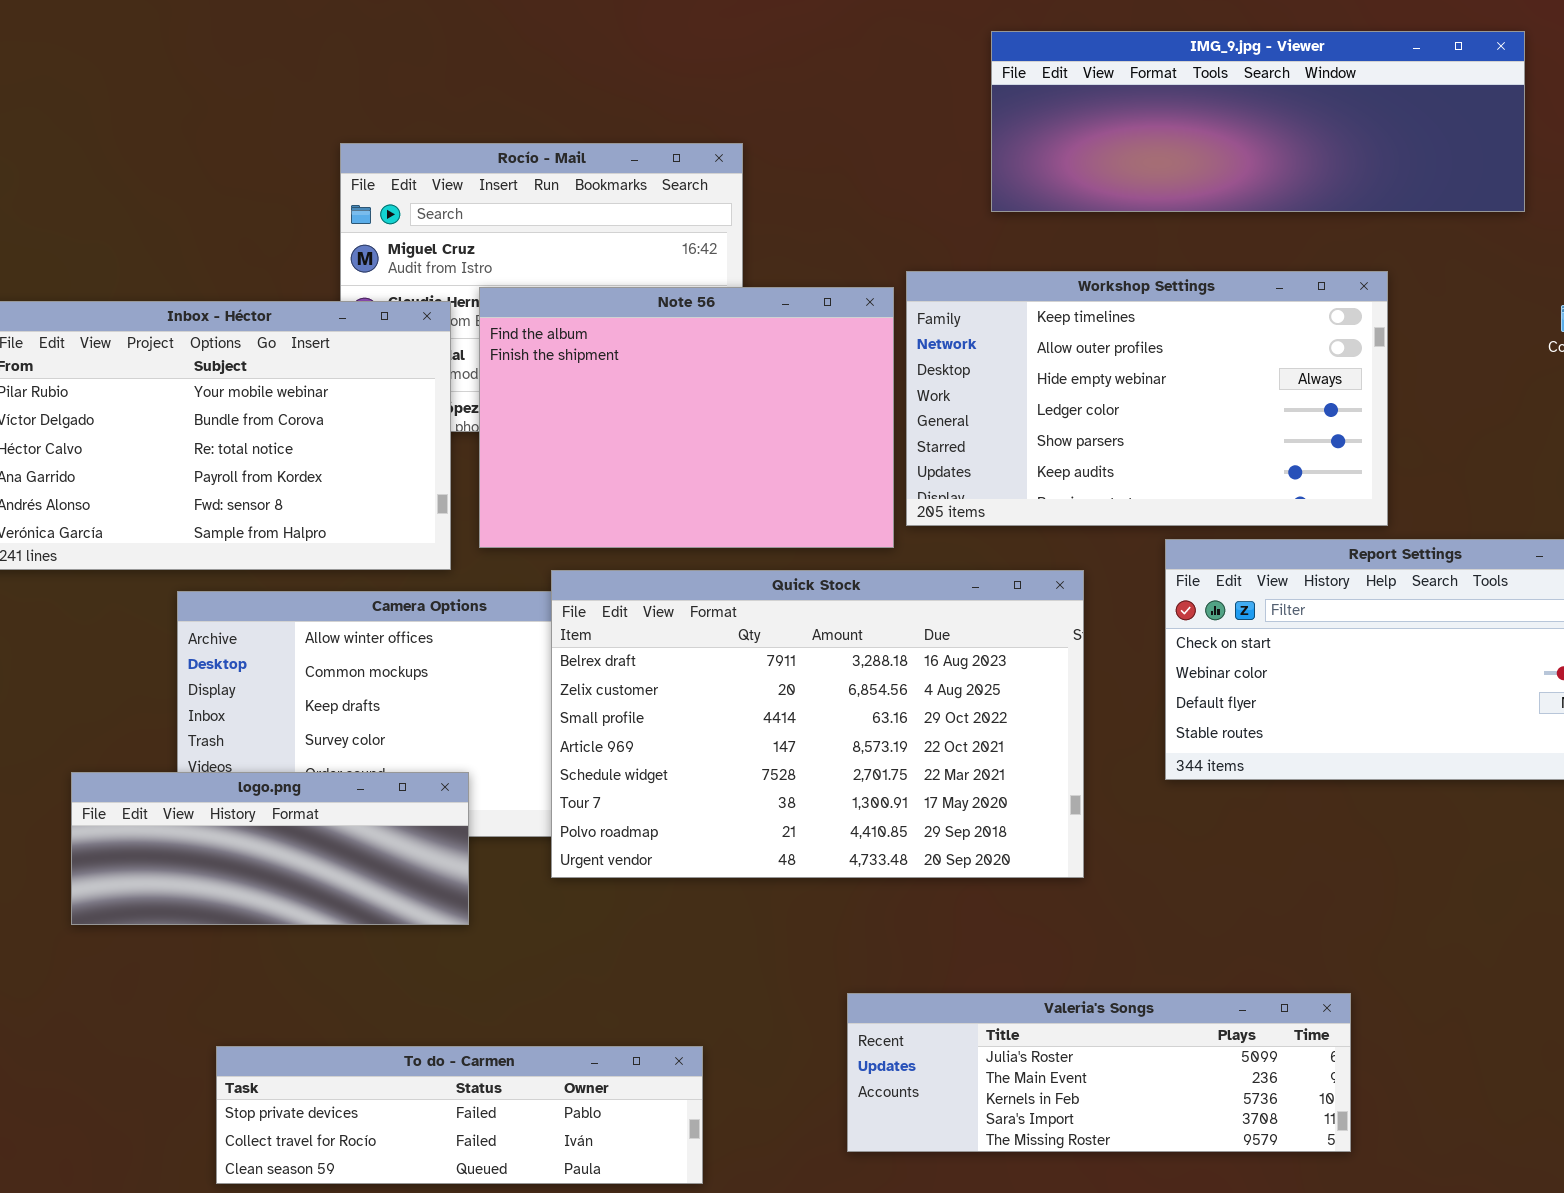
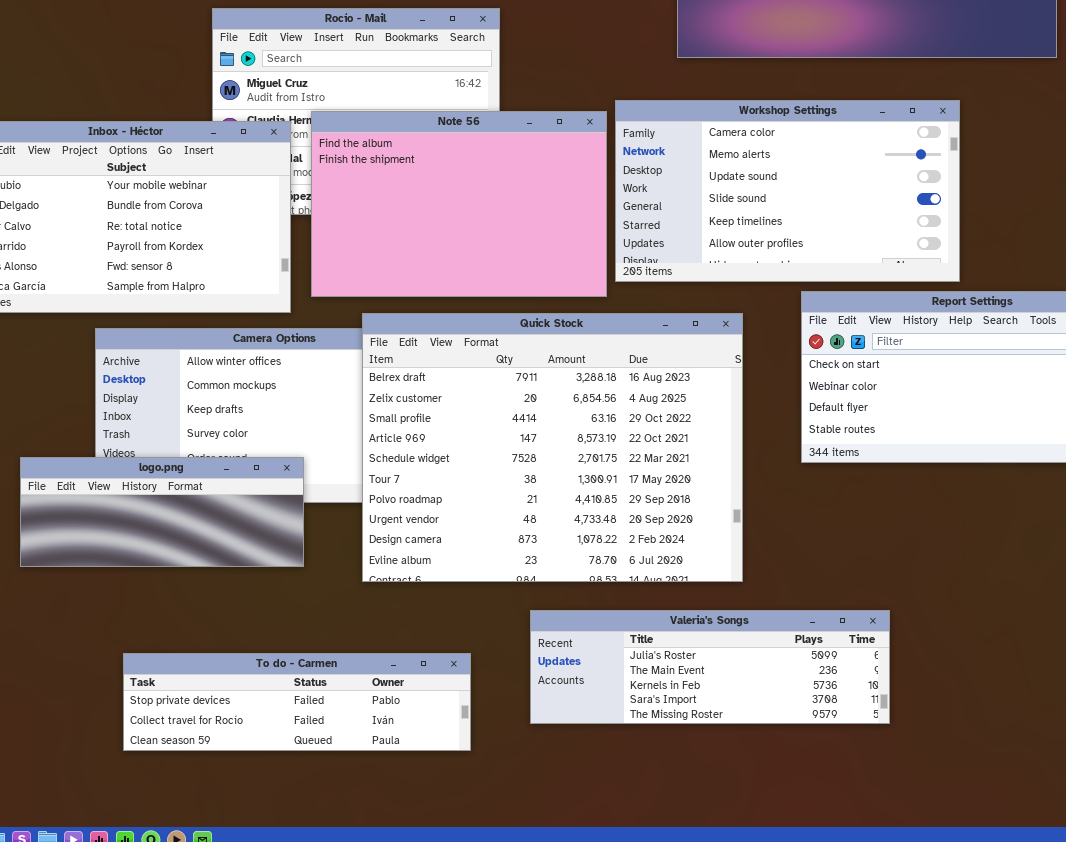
Workshop Settings: [906,271,1388,526] -> [615,100,960,282], scrolled up 4 rows
Quick Stock: [551,570,1084,878] -> [362,313,743,582], resized
Valeria's Songs: [847,993,1351,1152] -> [530,610,890,724], moved

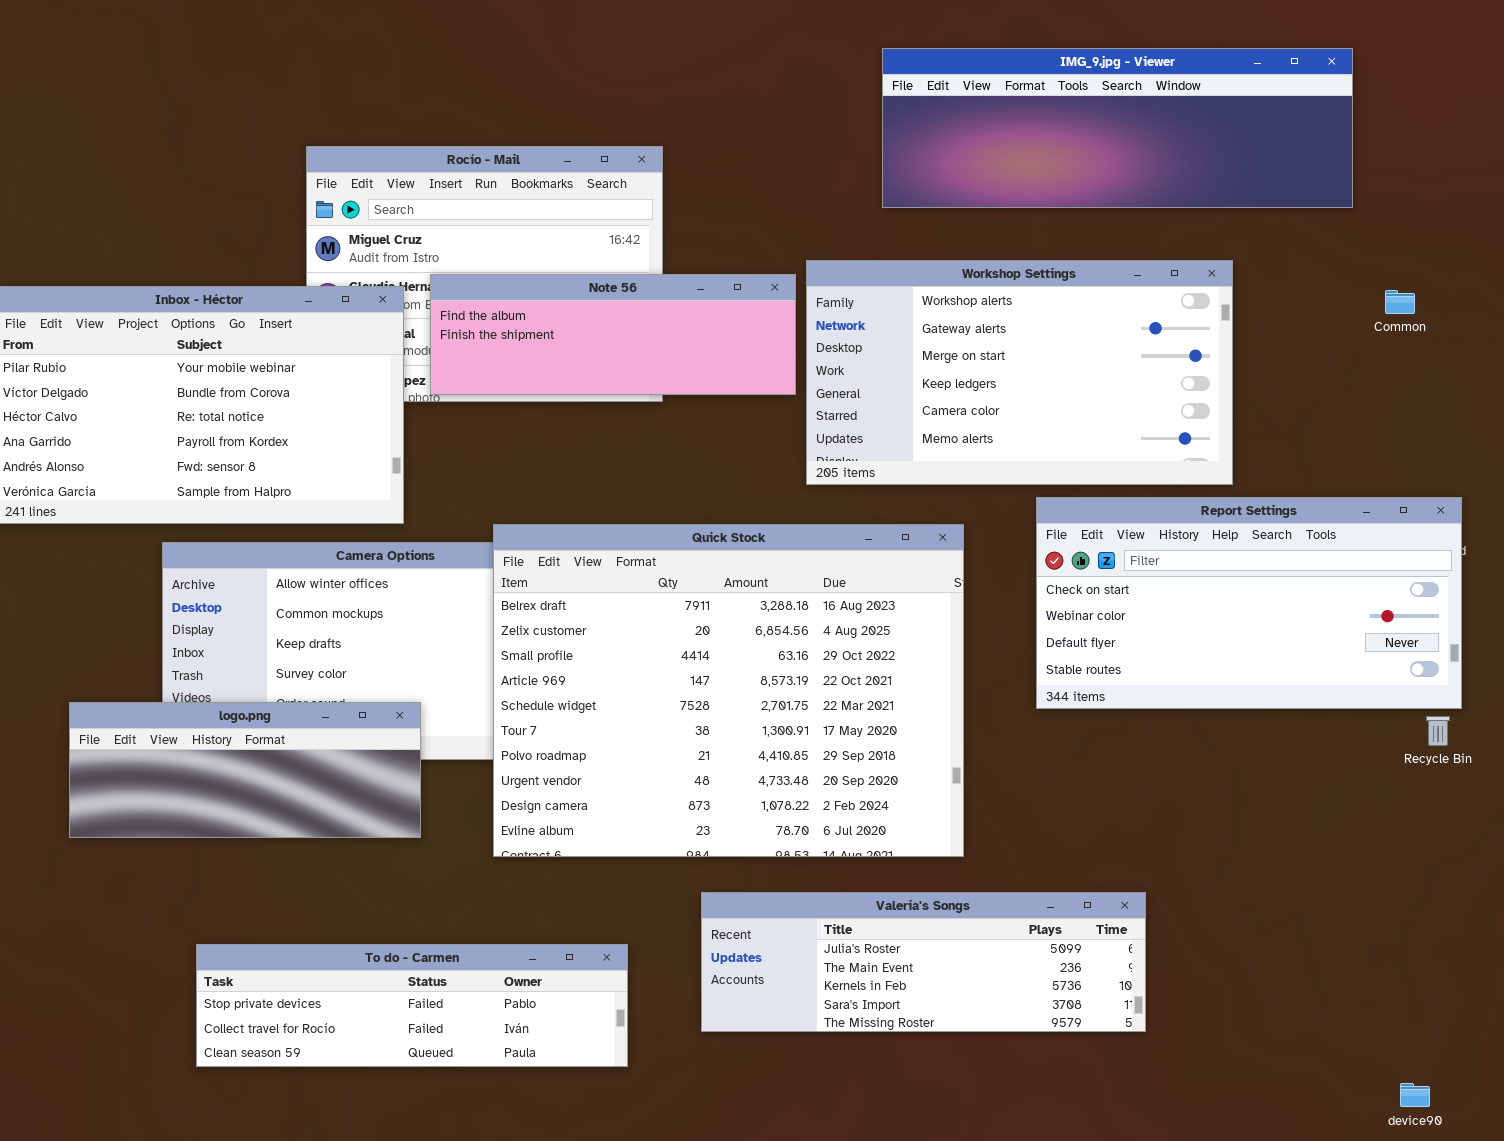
Workshop Settings: [615,100,960,282] -> [806,260,1233,485], scrolled up 4 rows
Note 56: [311,111,607,297] -> [430,274,796,395], resized

